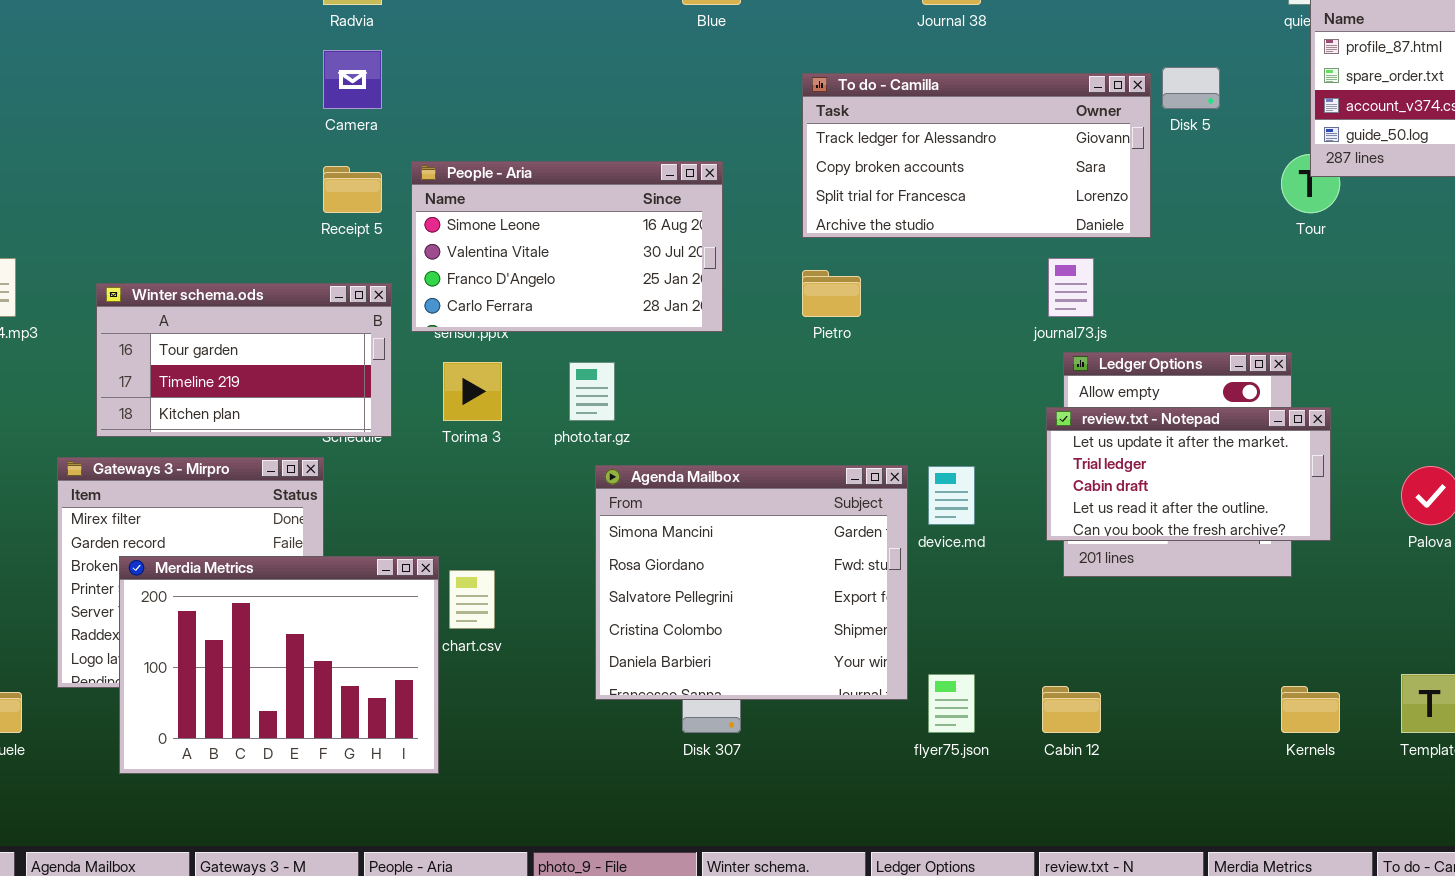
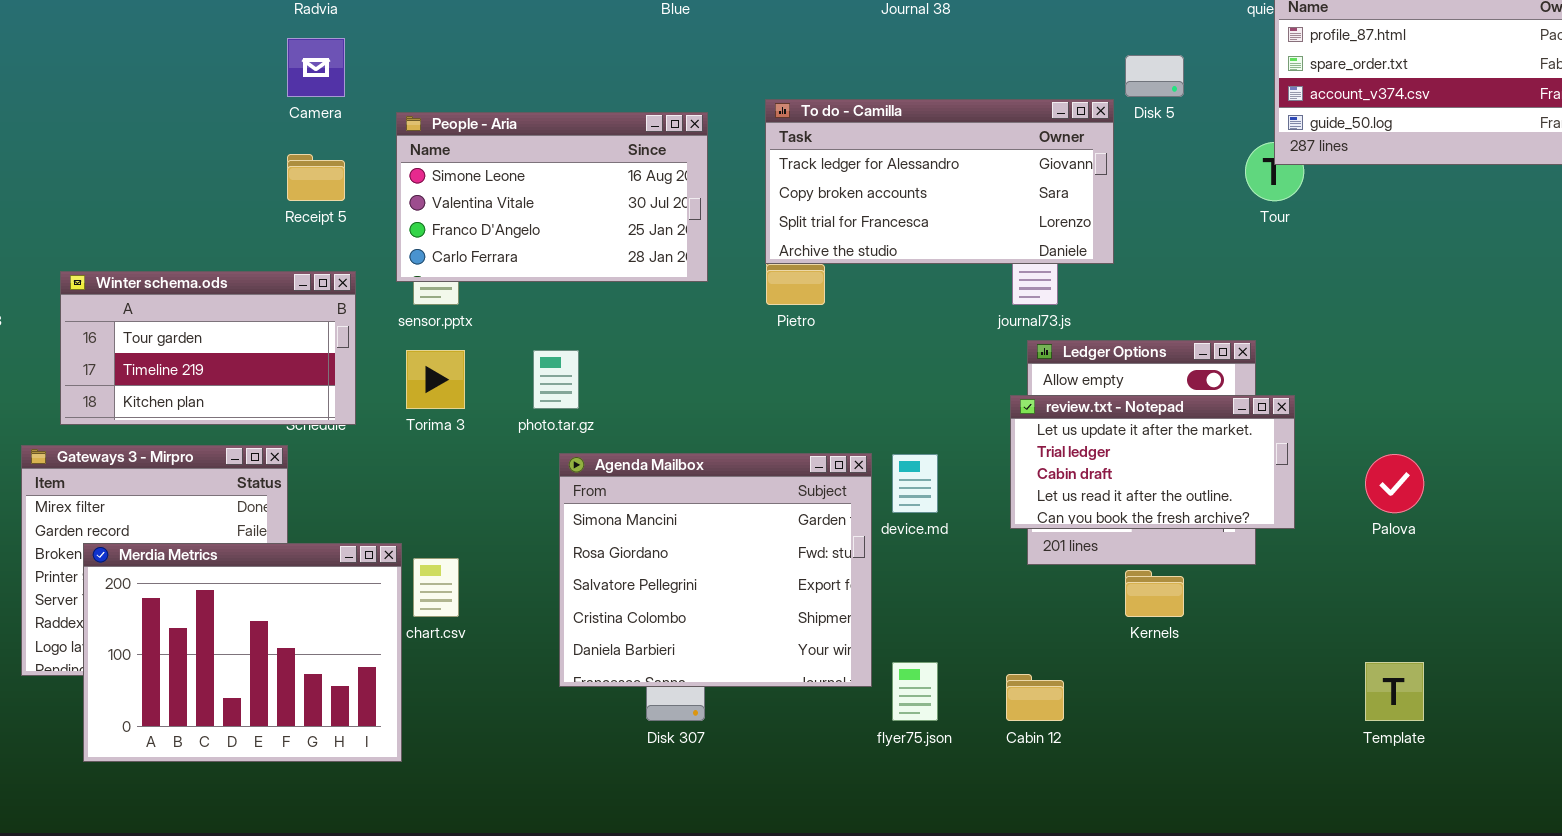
To do - Camilla: [802,73,1151,238] -> [765,99,1114,264], moved
People - Aria: [411,161,723,332] -> [396,112,708,282], moved
Kernels: [1281,686,1340,733] -> [1125,570,1184,617], moved

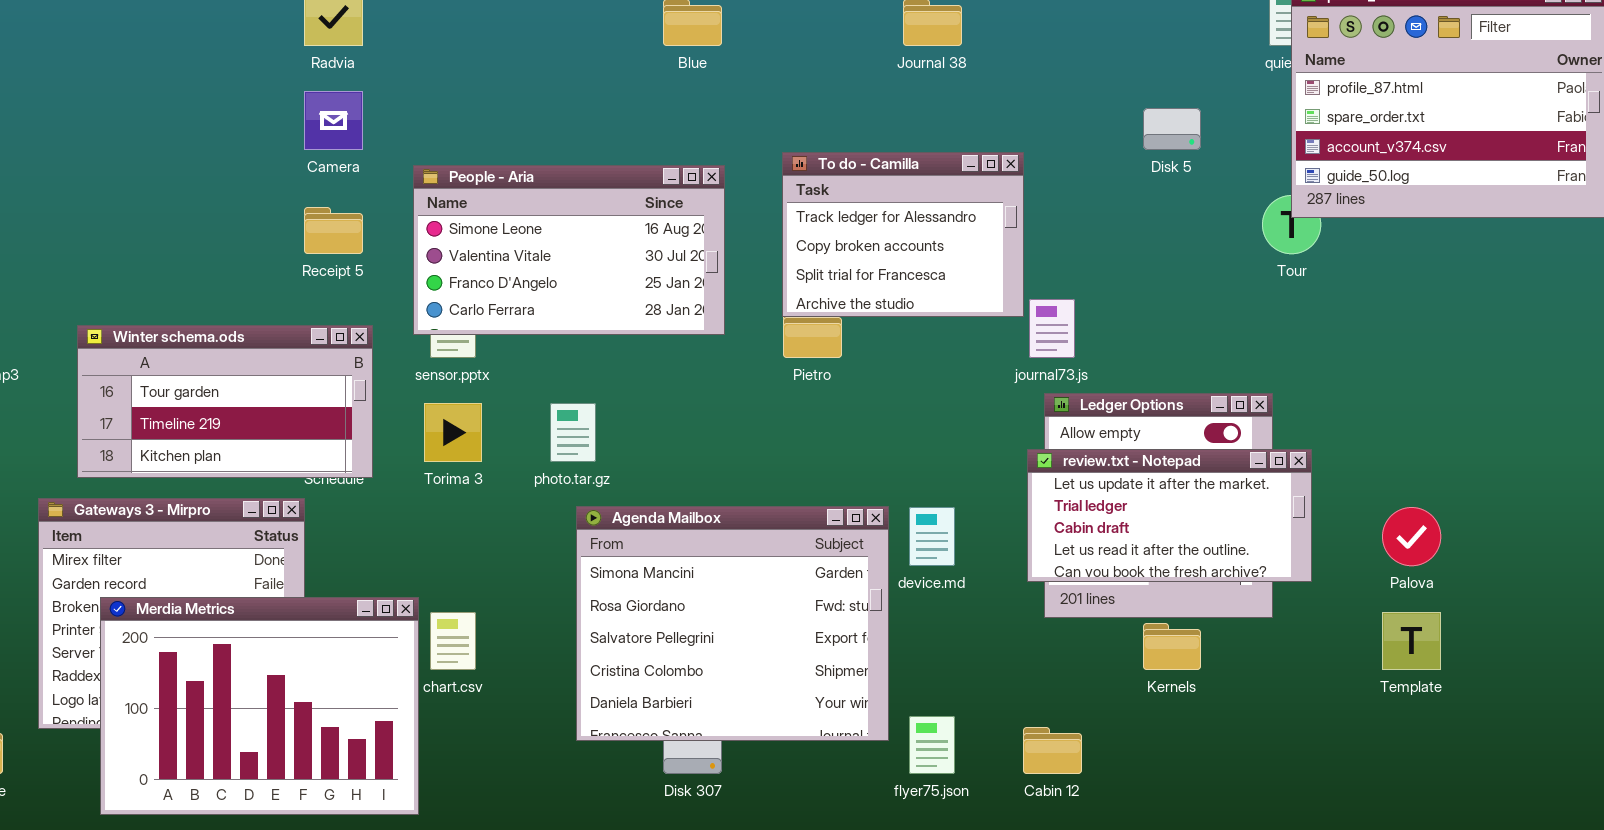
To do - Camilla: [765,99,1114,264] -> [782,152,1024,317], resized
Template: [1365,662,1424,721] -> [1382,612,1441,670], moved

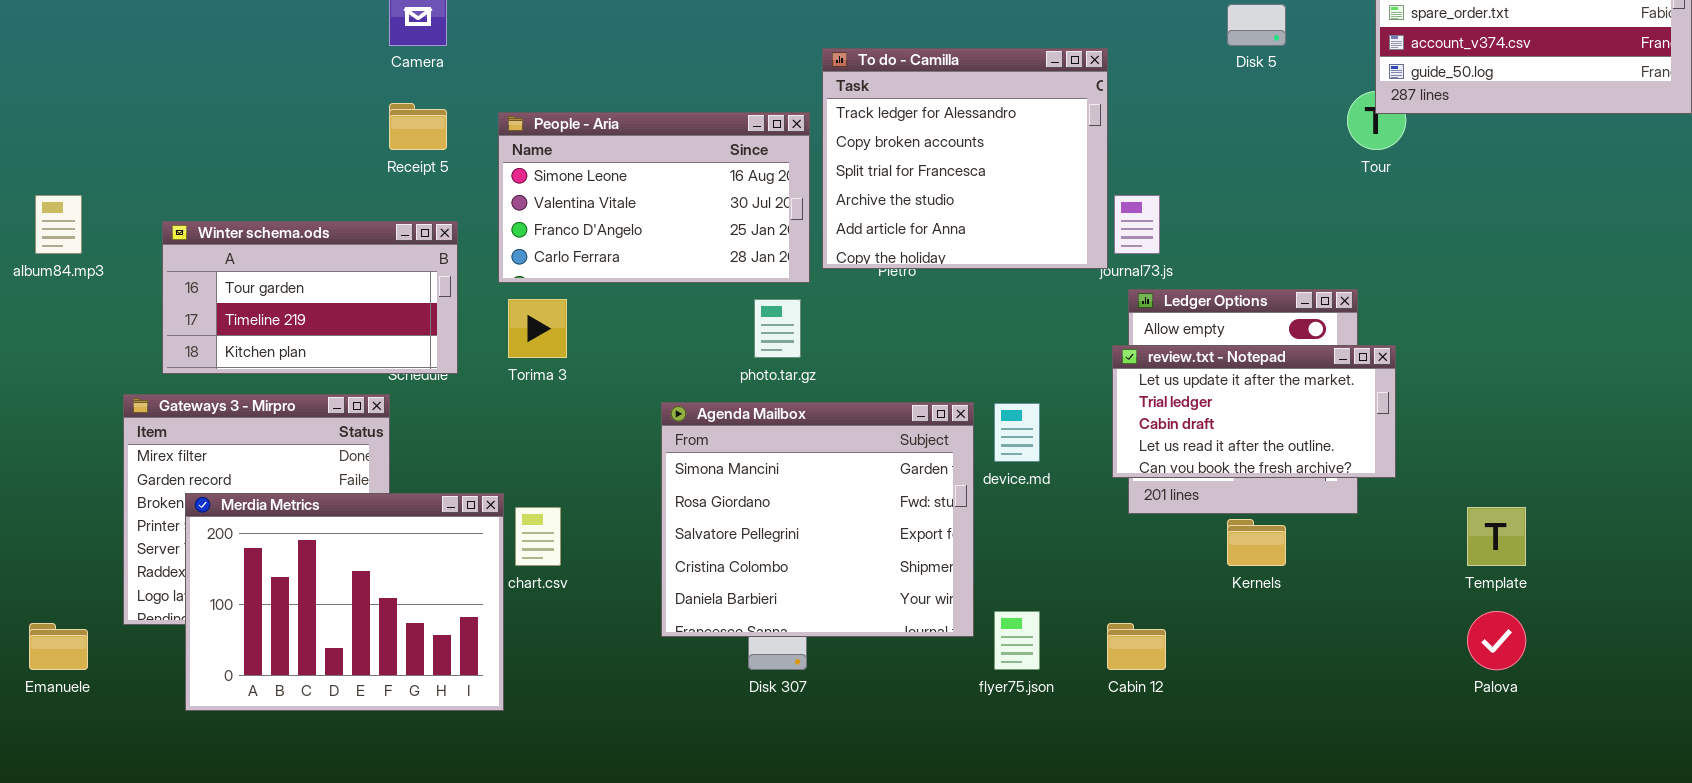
To do - Camilla: [782,152,1024,317] -> [822,48,1108,269], resized
People - Aria: [413,165,725,335] -> [498,112,810,283], moved
photo.tar.gz: [550,403,596,462] -> [754,299,801,358], moved
Palova: [1382,507,1441,566] -> [1467,611,1526,670], moved

